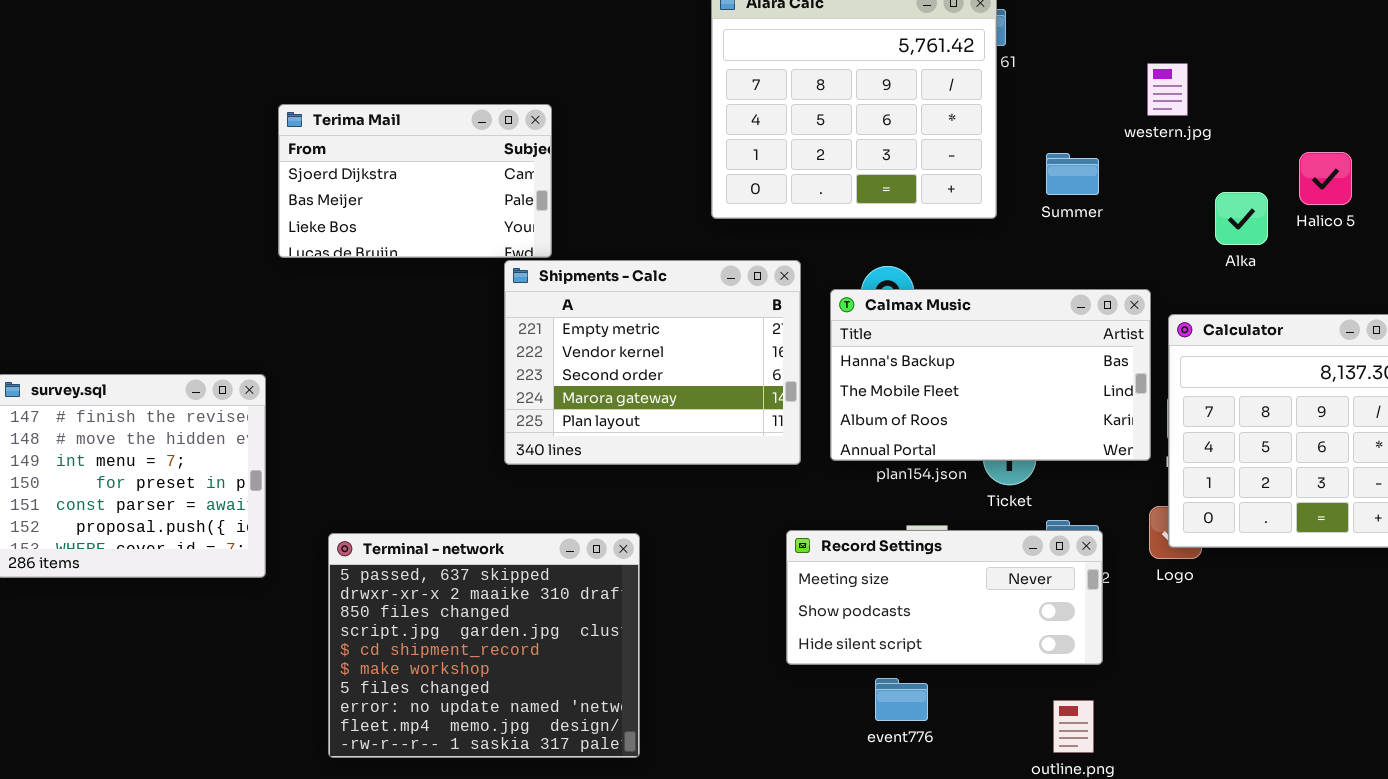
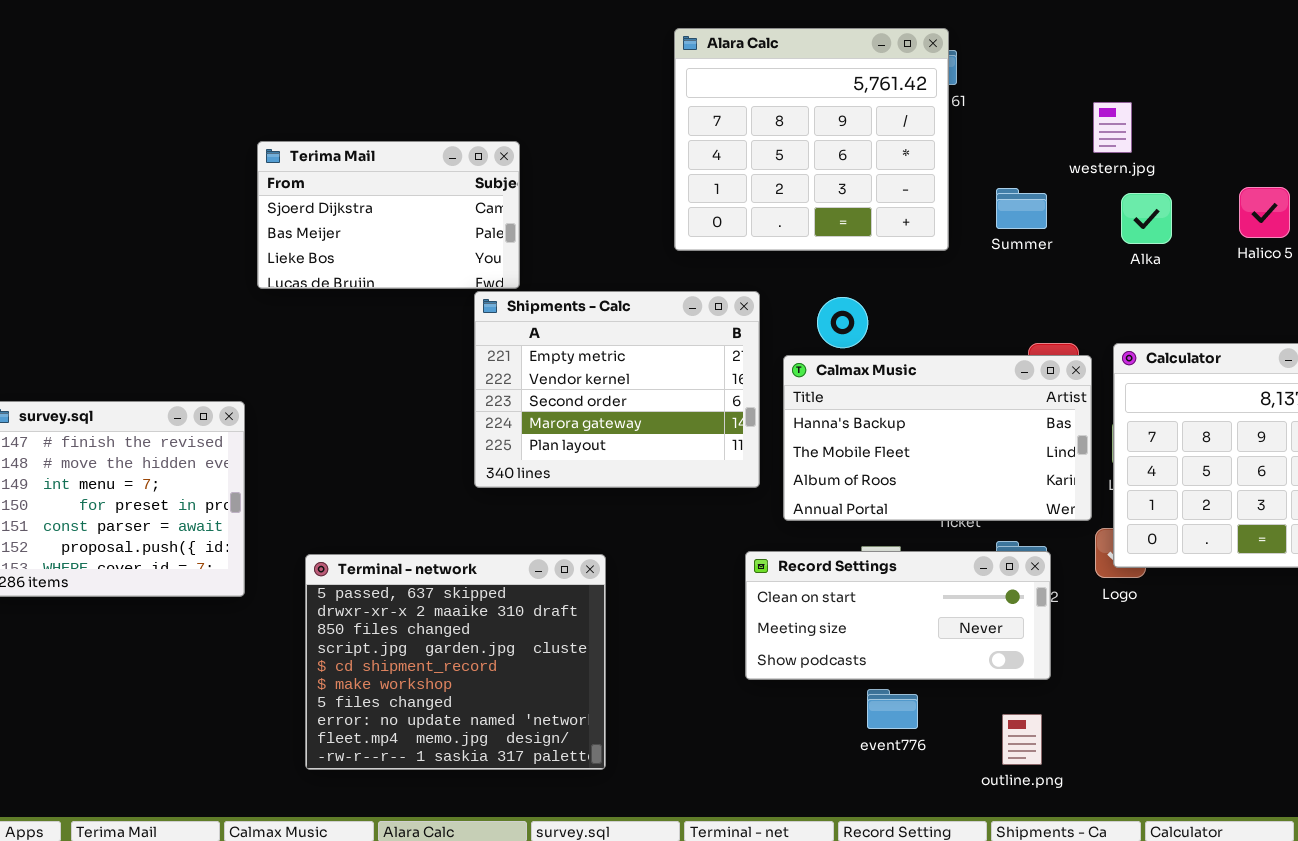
Alka: [1215,192,1268,245] -> [1121,193,1172,244], moved
Calmax Music: [830,289,1151,461] -> [783,355,1092,521], moved
Record Settings: [786,530,1103,665] -> [745,551,1051,680], scrolled up 1 row
event776: [875,678,928,721] -> [867,689,918,729], moved

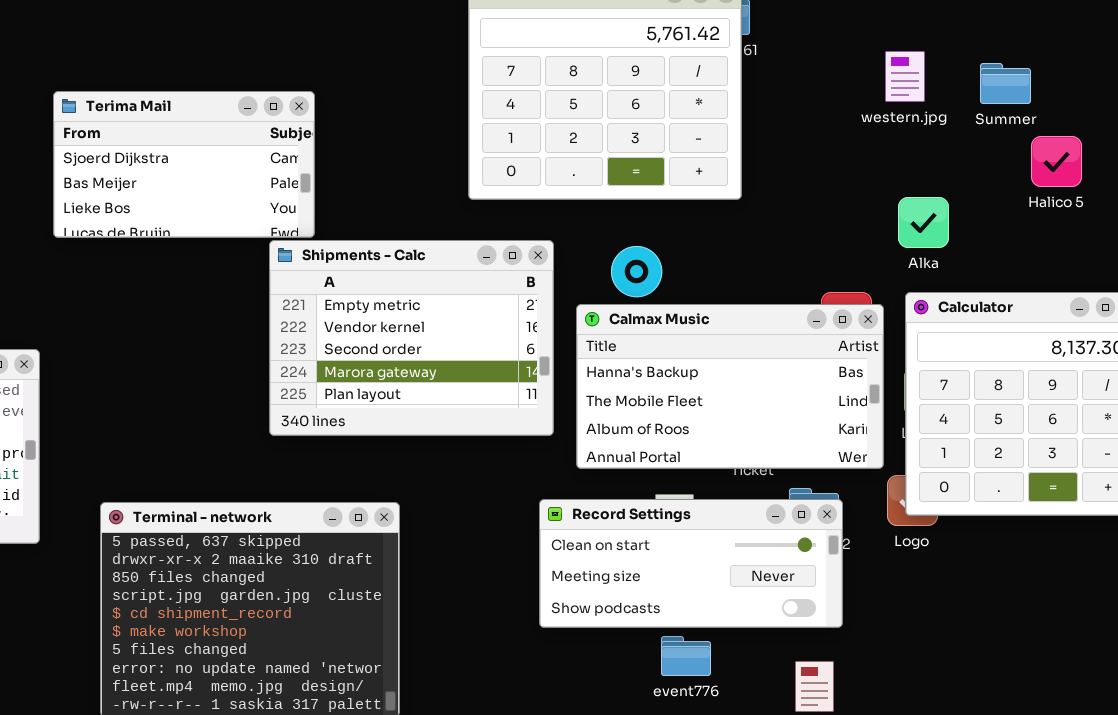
Summer: [996,188,1047,229] -> [980,63,1031,104], moved
Alka: [1121,193,1172,244] -> [898,197,949,248], moved

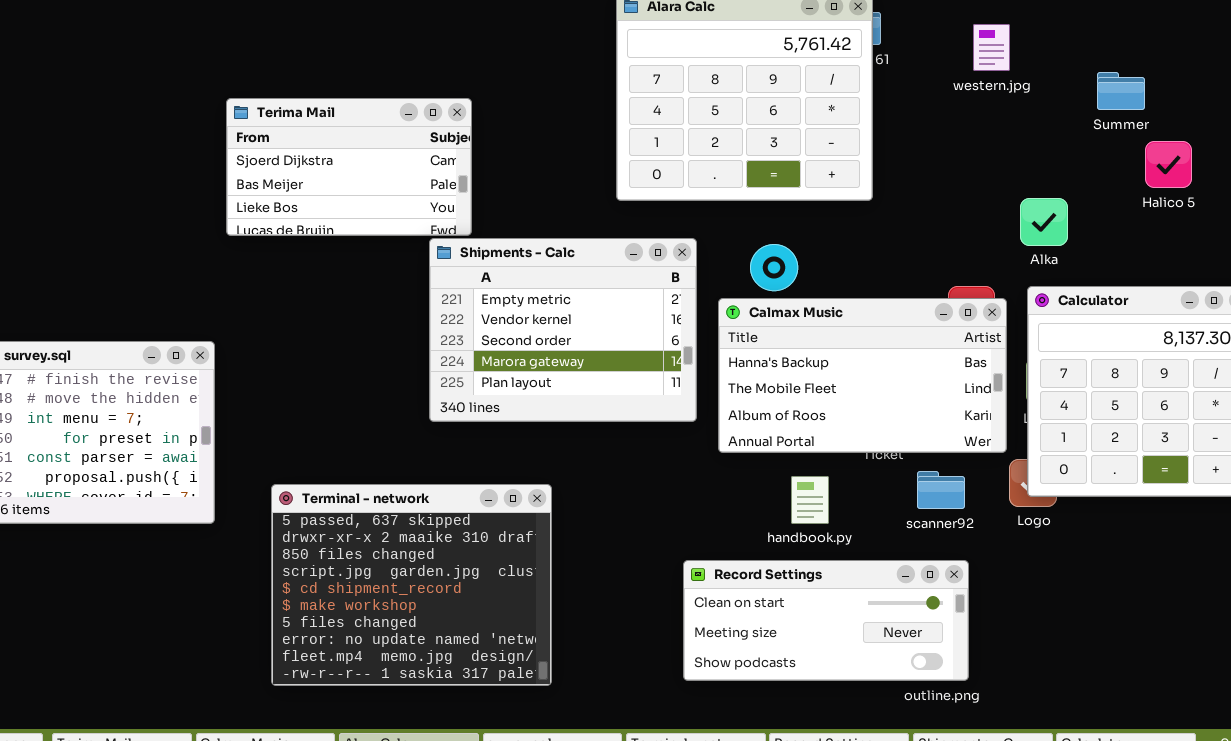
western.jpg: [885,51,925,102] -> [973,24,1010,71], moved
Record Settings: [539,499,843,628] -> [683,560,969,681], moved

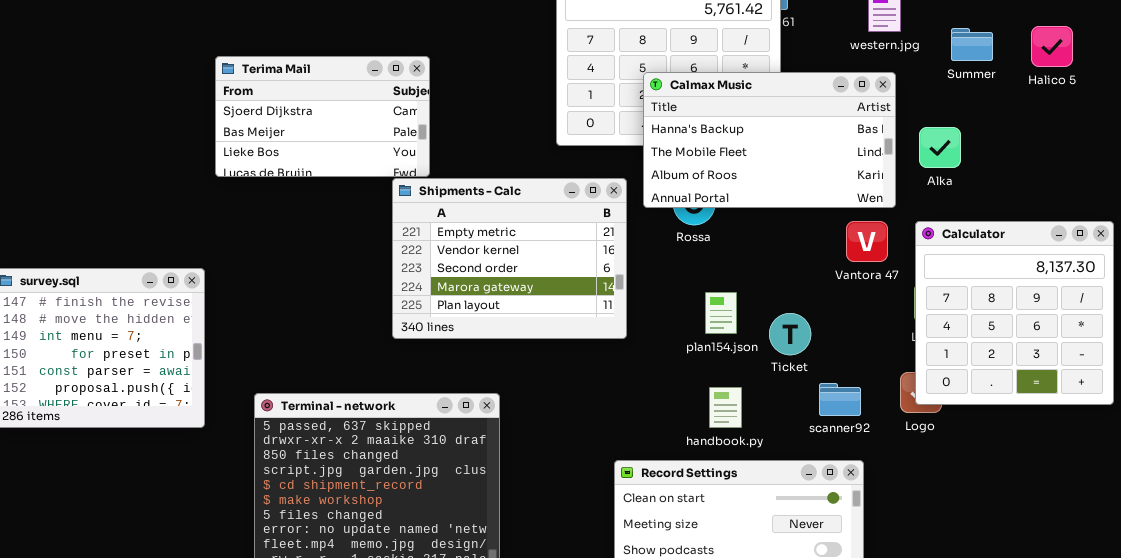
Summer: [1097,72,1145,110] -> [951,28,993,61], moved
Halico 5: [1145,141,1192,188] -> [1031,26,1073,67], moved
Alka: [1020,198,1068,246] -> [919,127,961,168], moved
Calmax Music: [718,298,1007,453] -> [643,72,896,208], moved

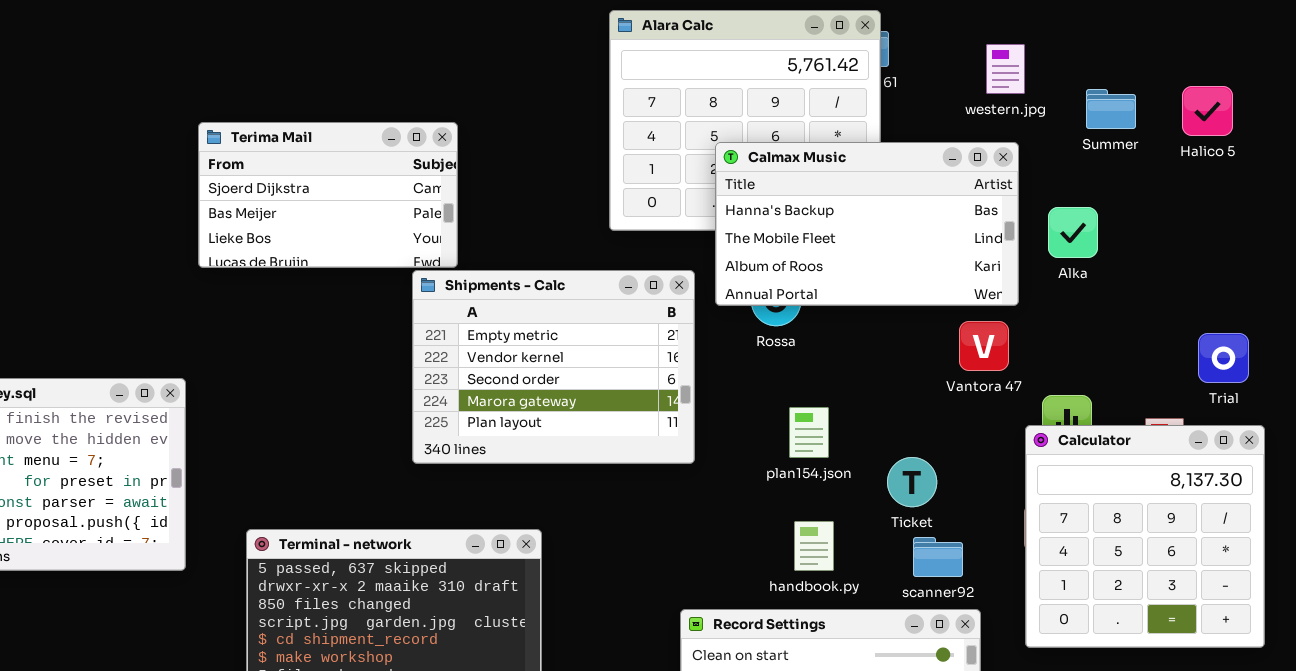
Calculator: [915,221,1114,405] -> [1025,425,1265,648], moved
Ticket: [769,313,811,355] -> [887,457,937,507], moved
scanner92: [819,383,861,416] -> [913,537,963,577], moved

